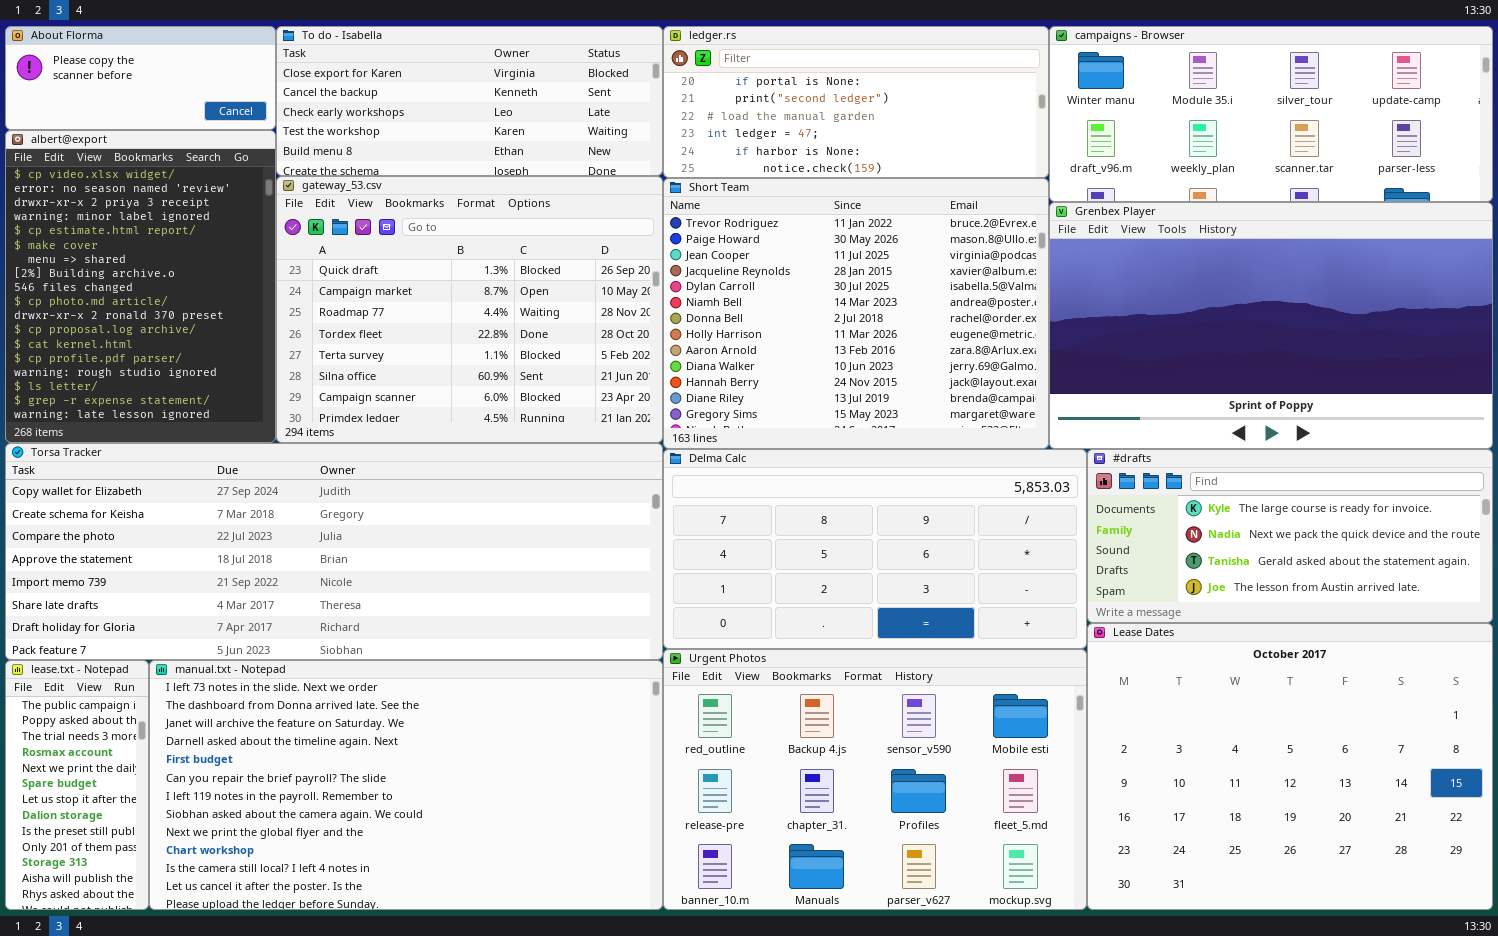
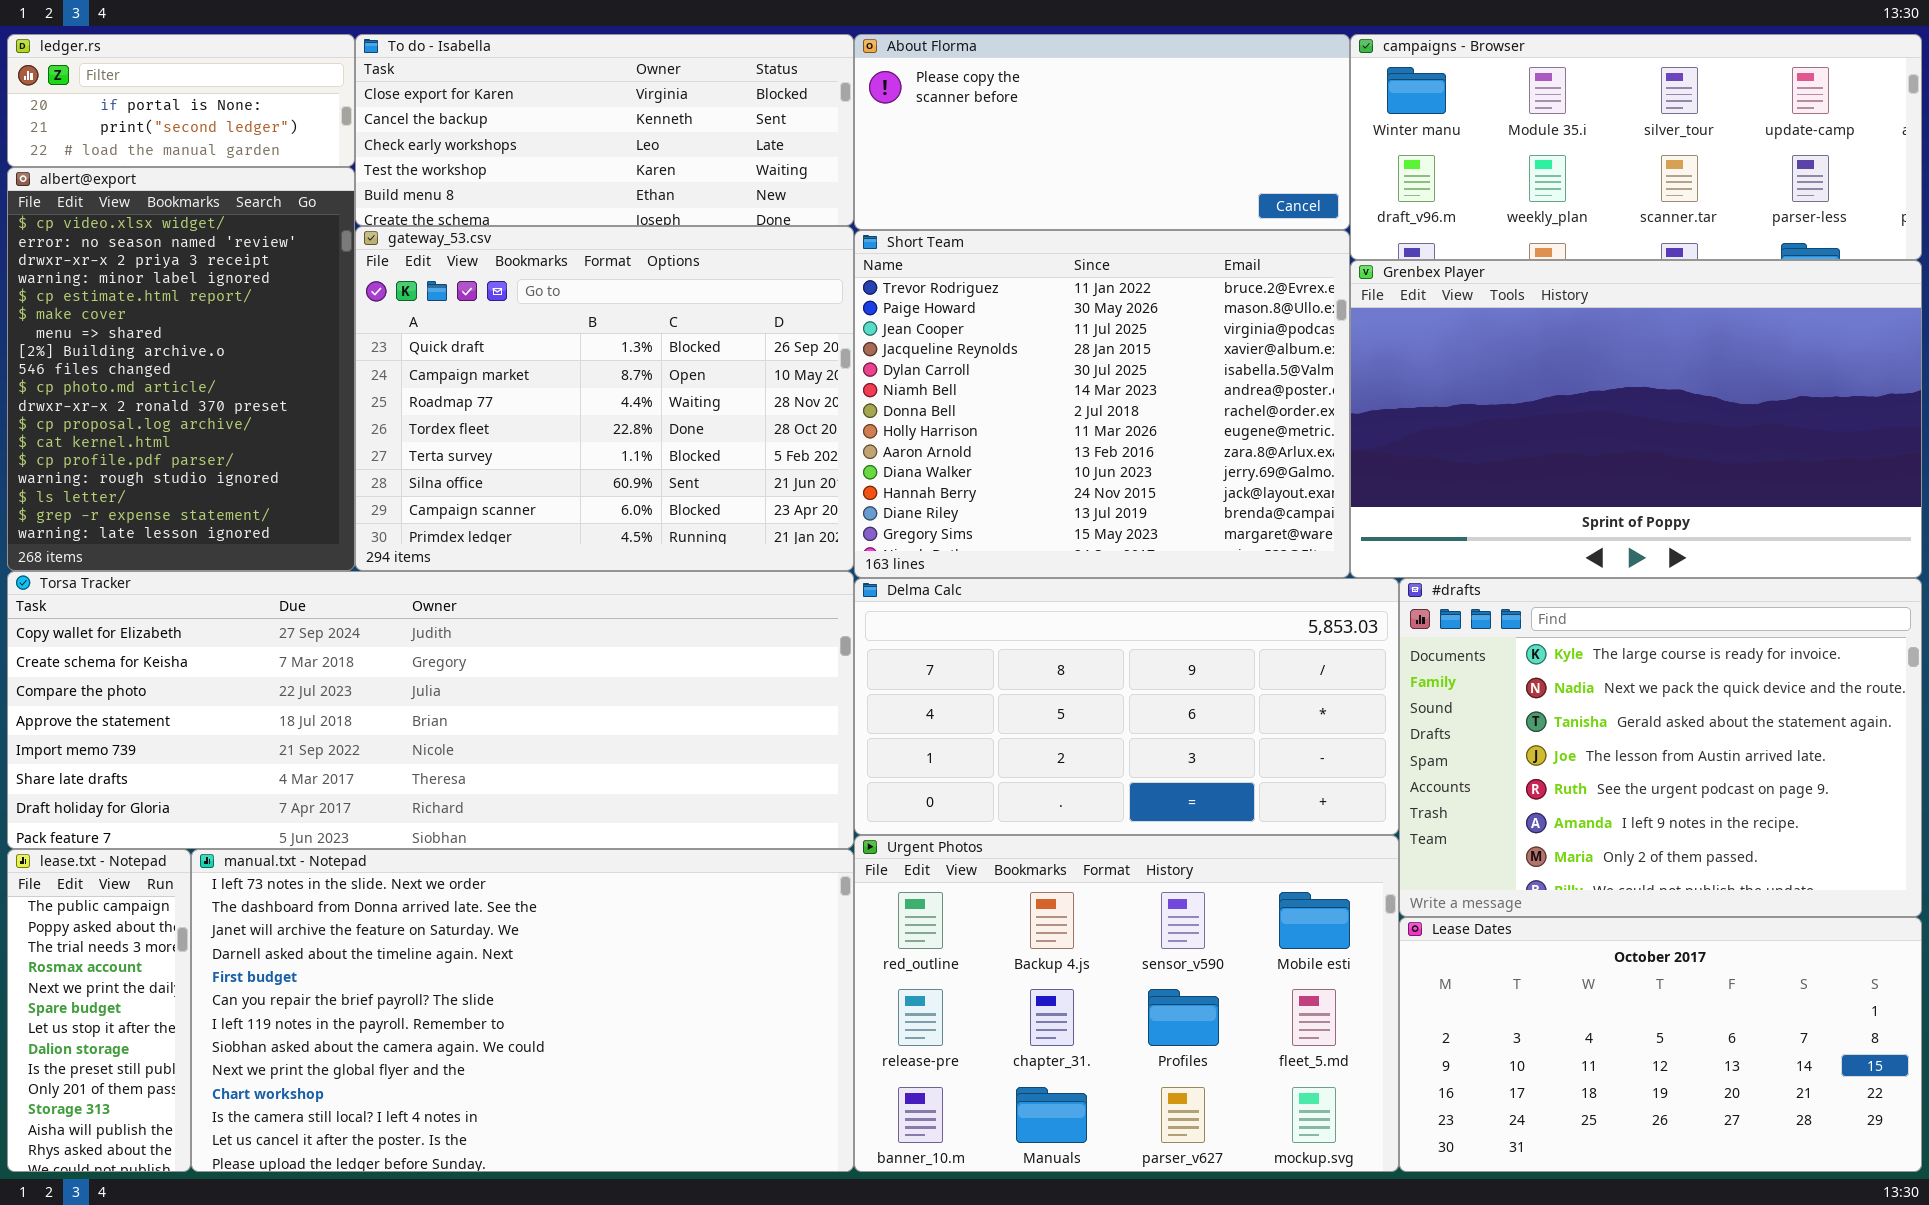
About Florma: [5,26,276,130] -> [854,34,1350,230], moved, resized
ledger.rs: [663,26,1049,178] -> [7,34,355,167], moved, resized
#drafts: [1087,449,1493,623] -> [1399,578,1922,917], resized
Lease Dates: [1087,623,1493,910] -> [1399,917,1922,1172], resized

